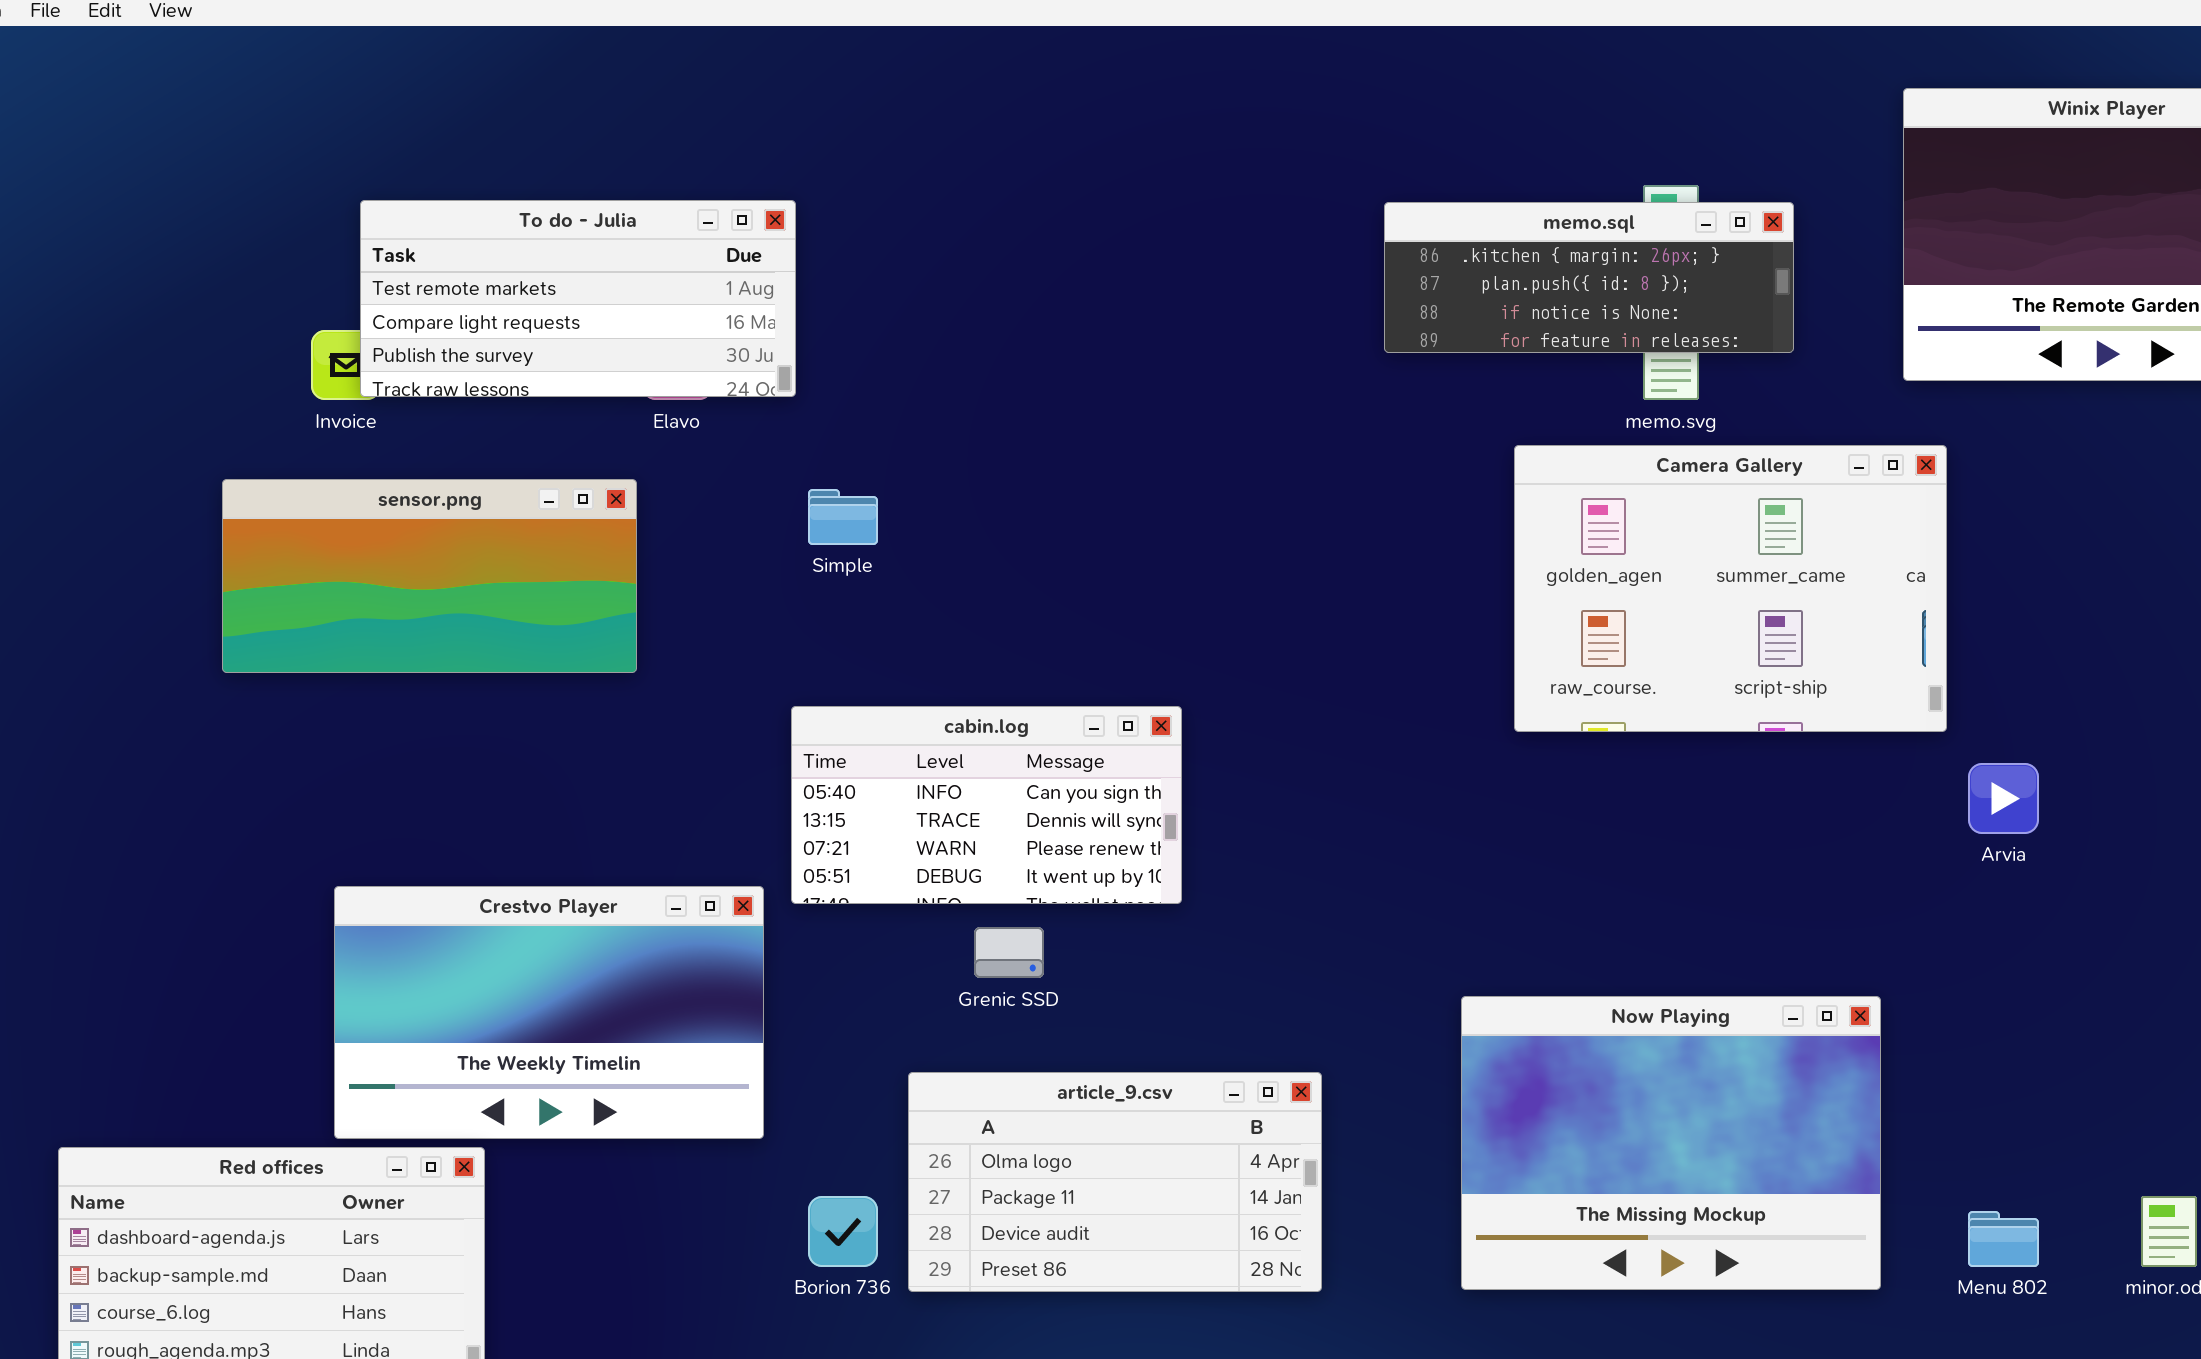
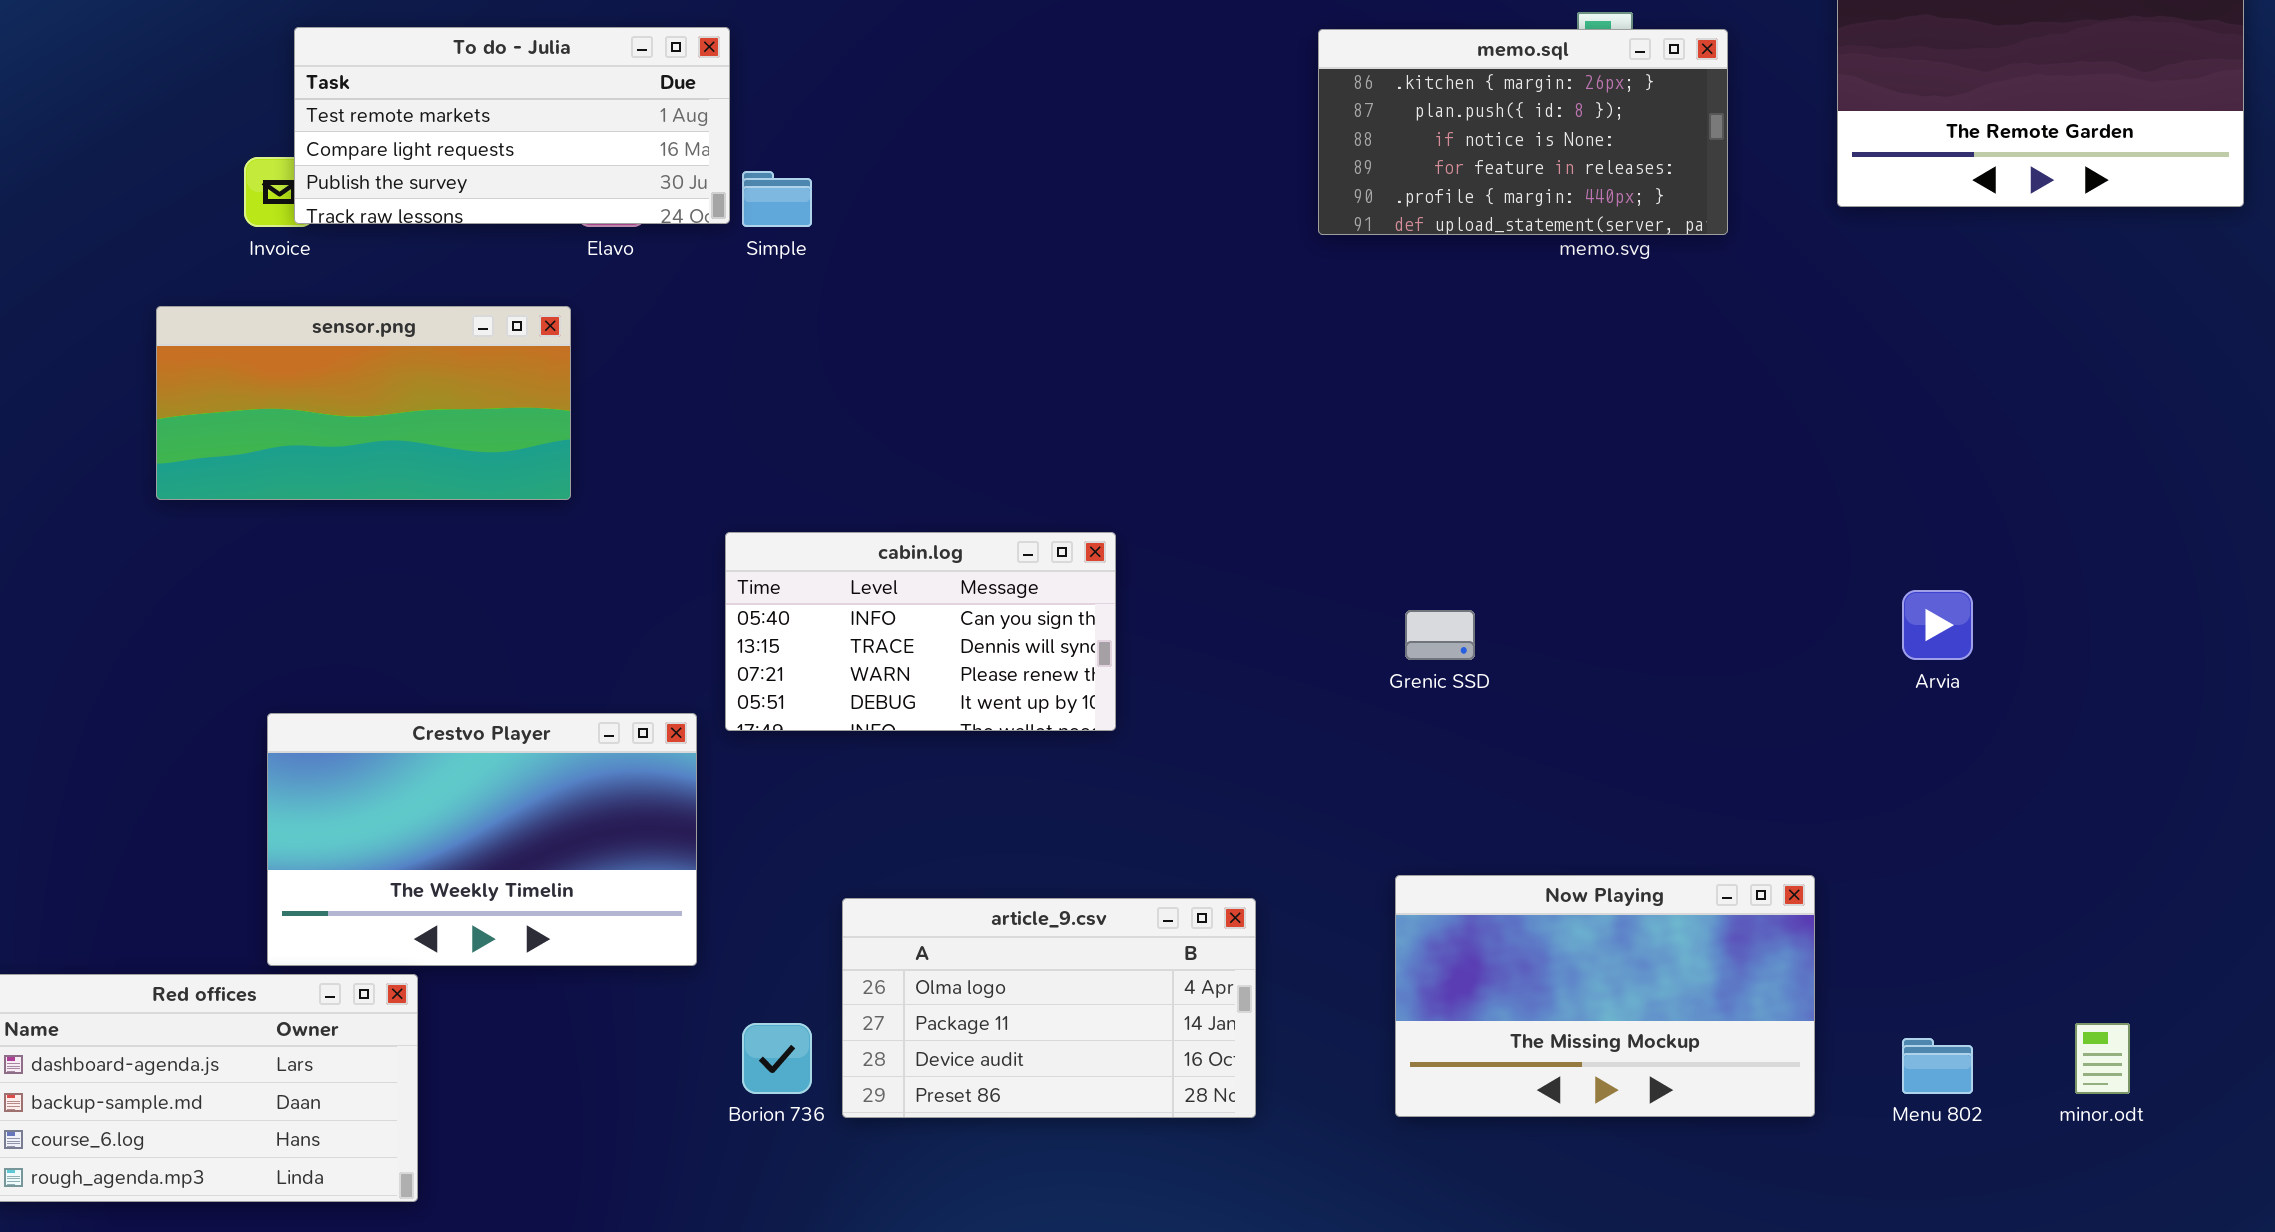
memo.sql: [1384,202,1794,353] -> [1318,29,1728,235], resized
Camera Gallery: [1514,445,1947,732] -> none, closed
Simple: [808,489,878,545] -> [742,171,812,227], moved
Grenic SSD: [974,927,1044,978] -> [1405,610,1475,660], moved
Now Playing: [1461,996,1881,1290] -> [1395,875,1815,1117], resized

